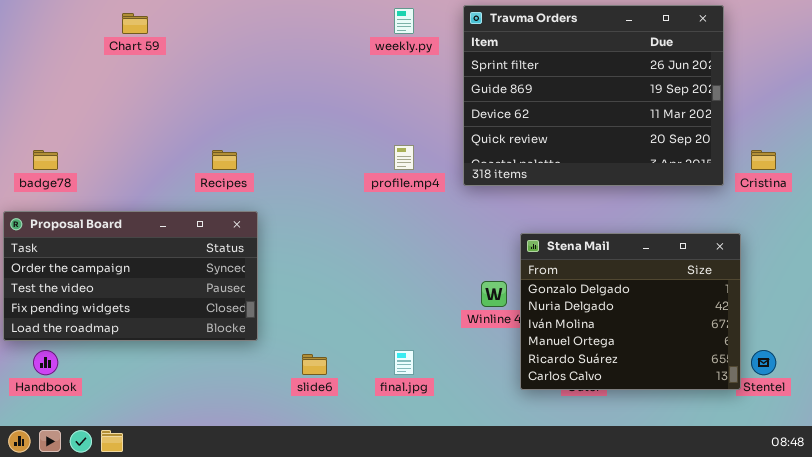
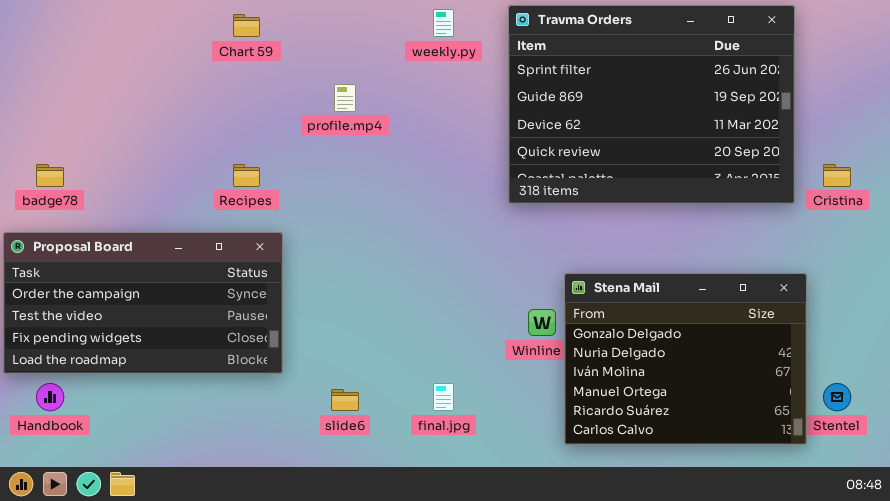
Chart 59: [122,13,148,34] -> [233,14,260,37], moved
profile.mp4: [394,145,414,170] -> [334,84,356,112], moved
Stena Mail: [520,233,741,390] -> [564,273,807,445], moved

